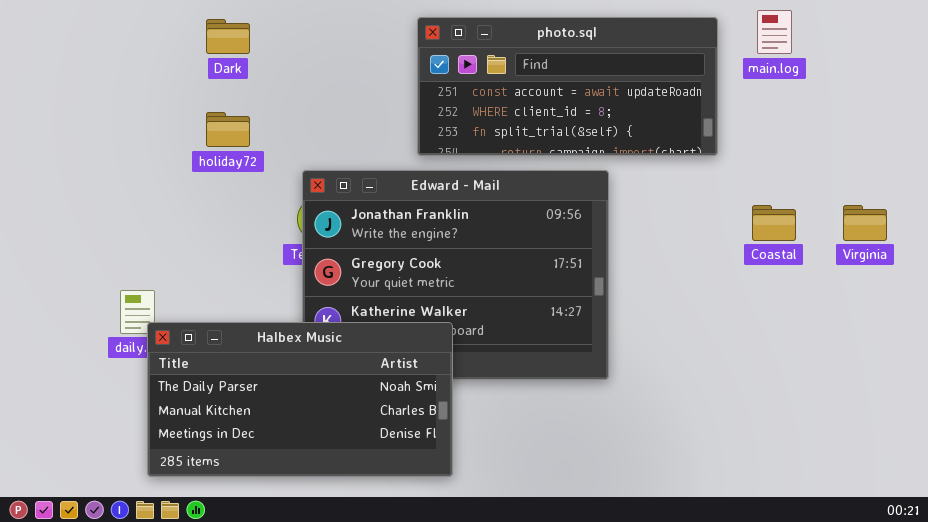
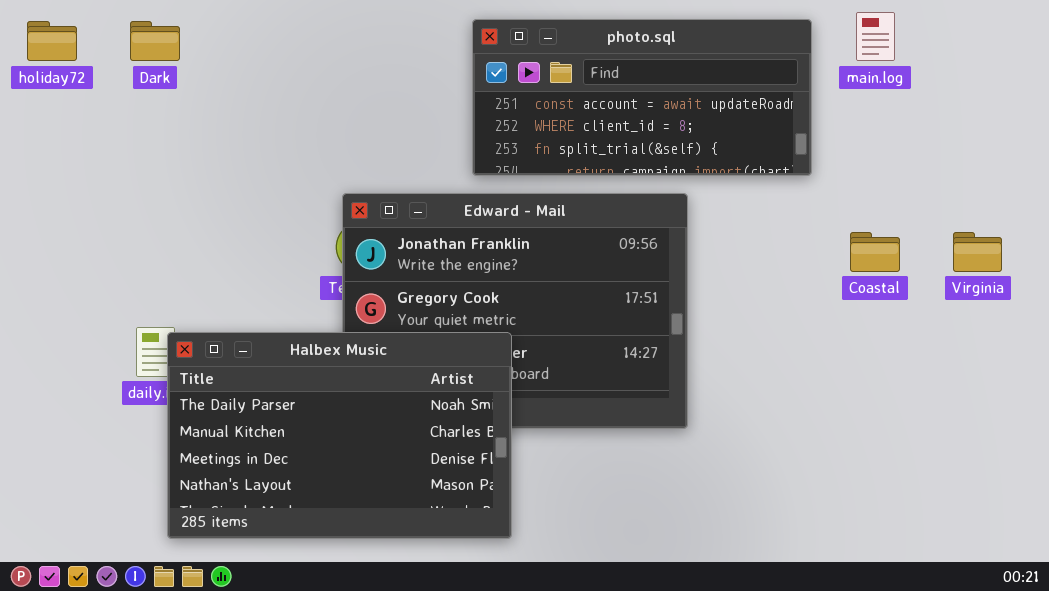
Dark: [206,19,250,54] -> [130,21,180,61], moved
holiday72: [206,112,250,147] -> [27,21,77,61], moved
Halbex Music: [147,322,453,477] -> [167,332,512,539], resized

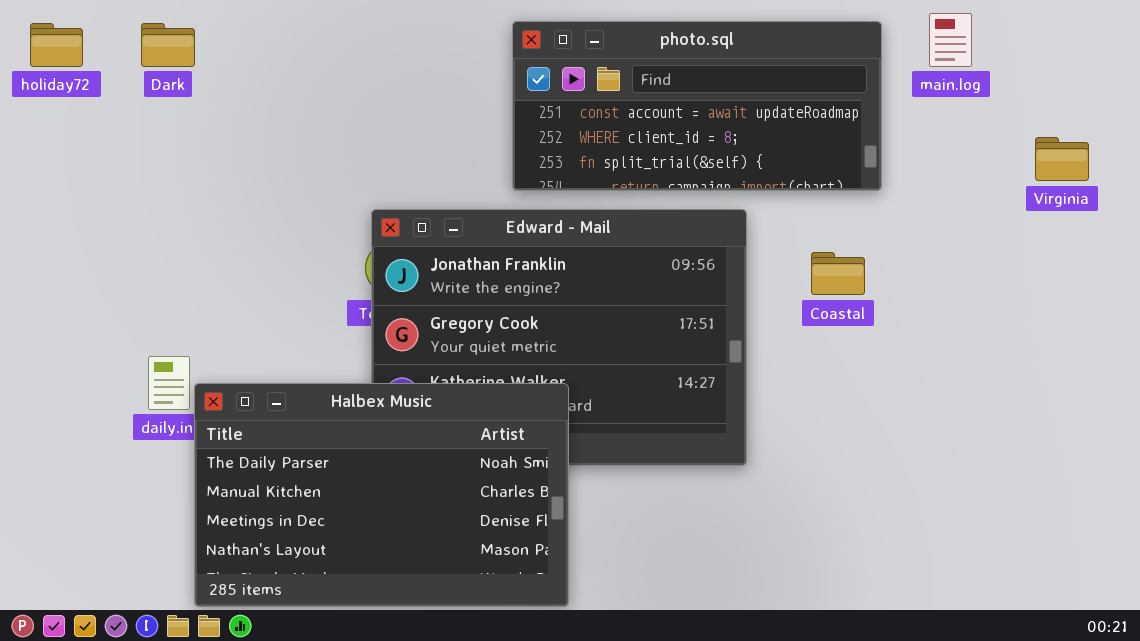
Coastal: [850,232,900,272] -> [811,252,865,295], moved
Virginia: [953,232,1002,272] -> [1035,137,1089,181], moved
Halbex Music: [167,332,512,539] -> [194,383,569,607], moved

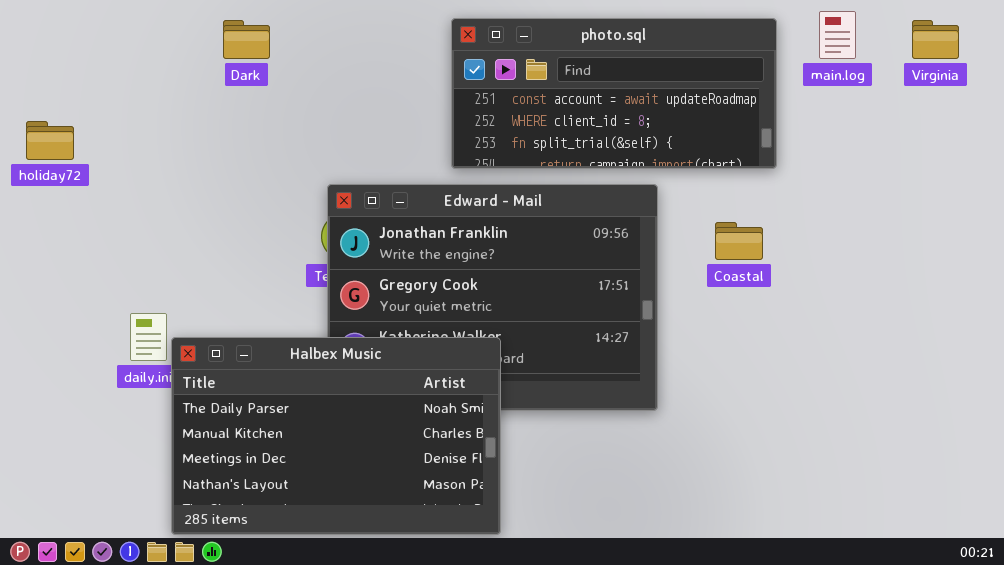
holiday72: [30,23,83,67] -> [26,121,74,160], moved
Dark: [141,23,195,67] -> [223,20,270,59], moved
Virginia: [1035,137,1089,181] -> [912,20,959,59], moved

